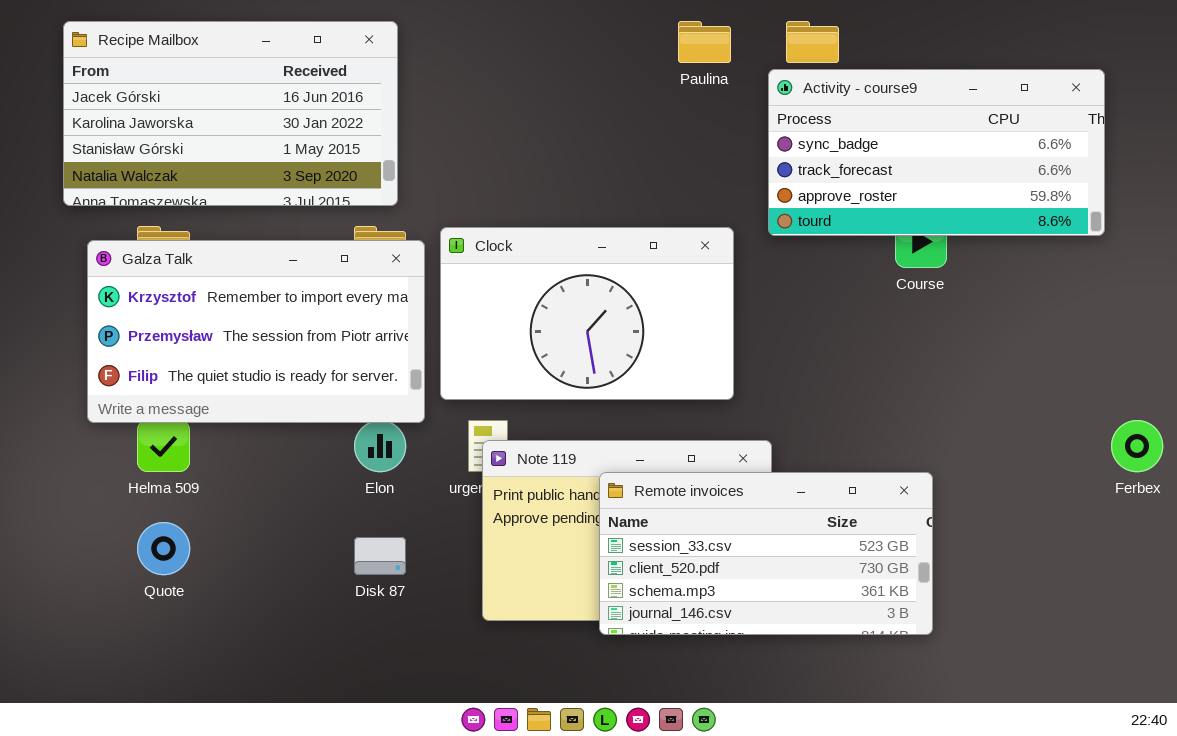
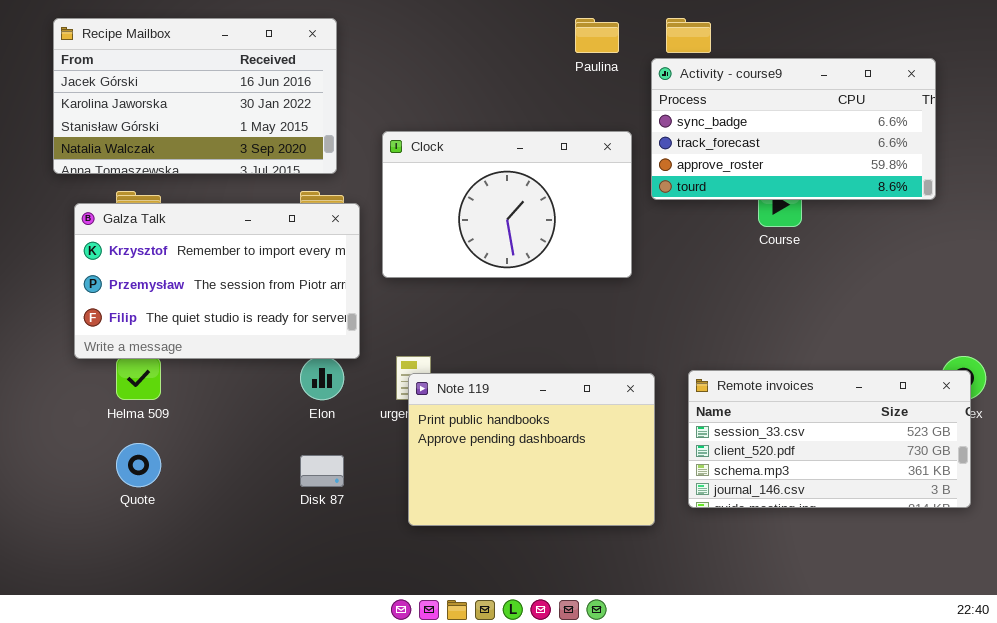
Clock: [440,227,734,400] -> [382,131,632,278], moved
Remote invoices: [599,472,933,635] -> [688,370,971,508], moved

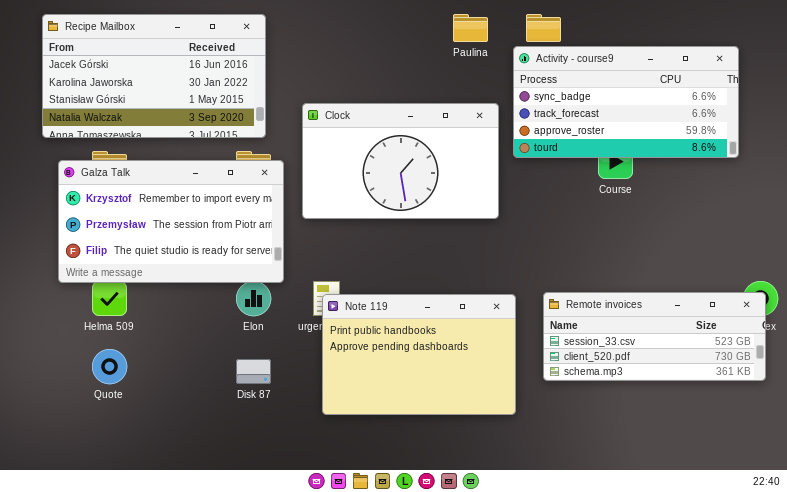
Remote invoices: [688,370,971,508] -> [543,292,766,381], resized

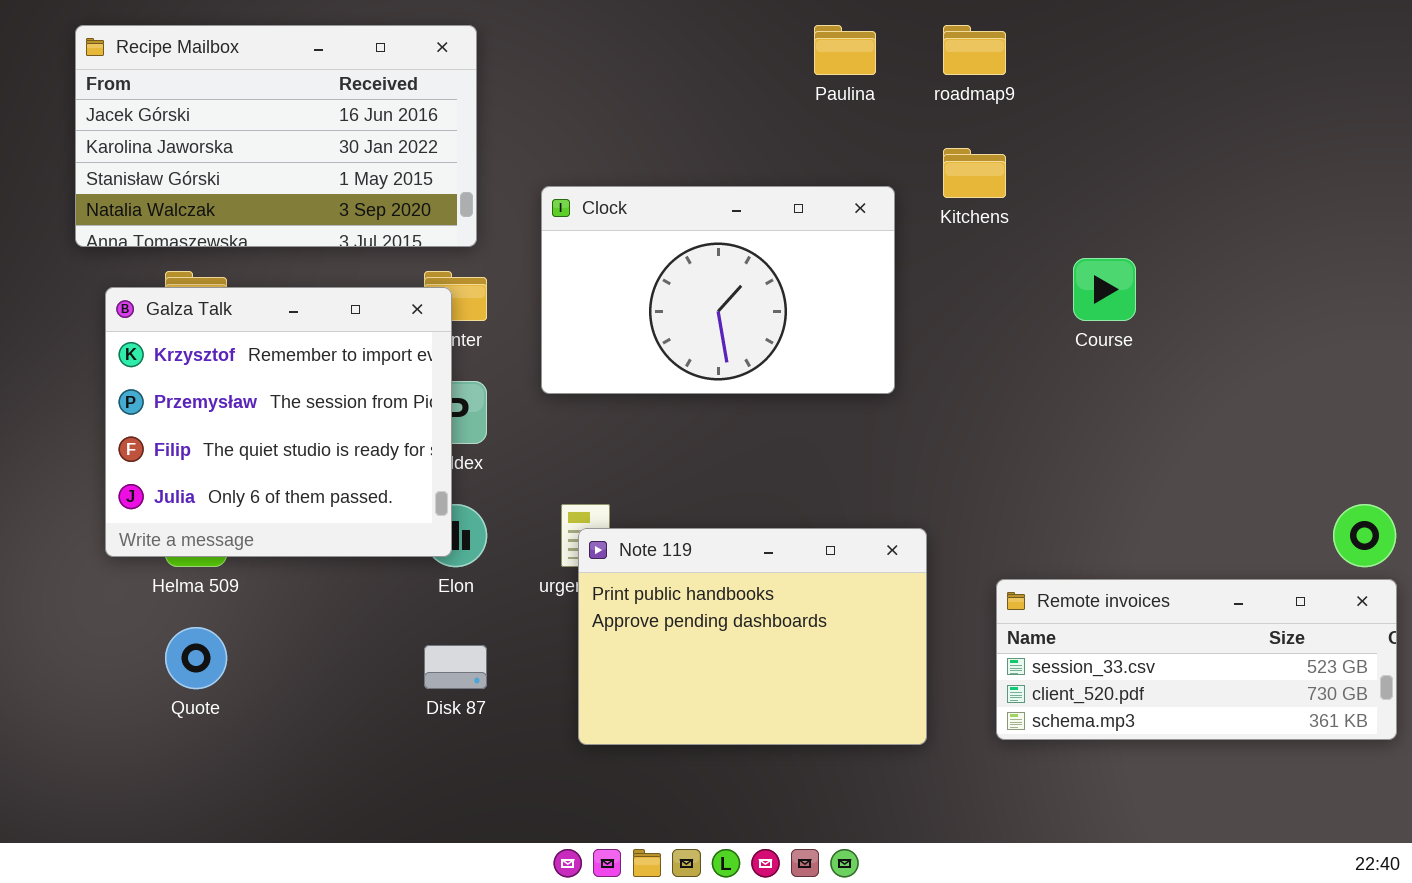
Activity - course9: [513,46,739,158] -> none, closed
Galza Talk: [58,160,284,283] -> [105,287,452,557], resized
Remote invoices: [543,292,766,381] -> [996,579,1397,740], moved

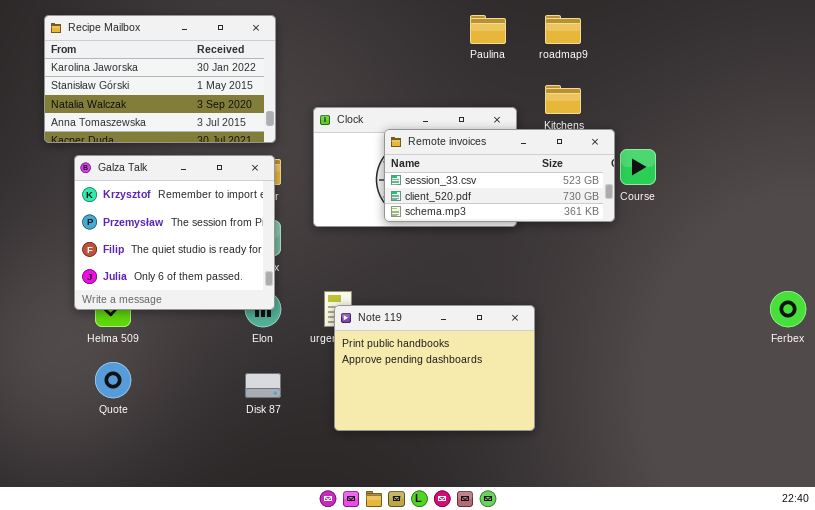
Recipe Mailbox: [75,25,477,247] -> [44,15,276,143], scrolled down 1 row
Galza Talk: [105,287,452,557] -> [74,155,275,310], moved
Remote invoices: [996,579,1397,740] -> [384,129,615,222], moved

